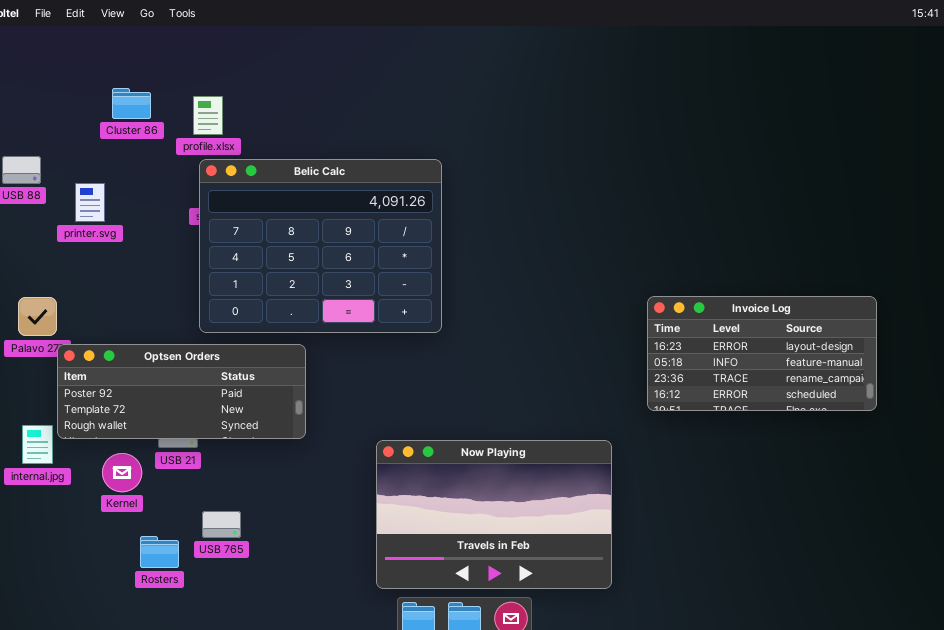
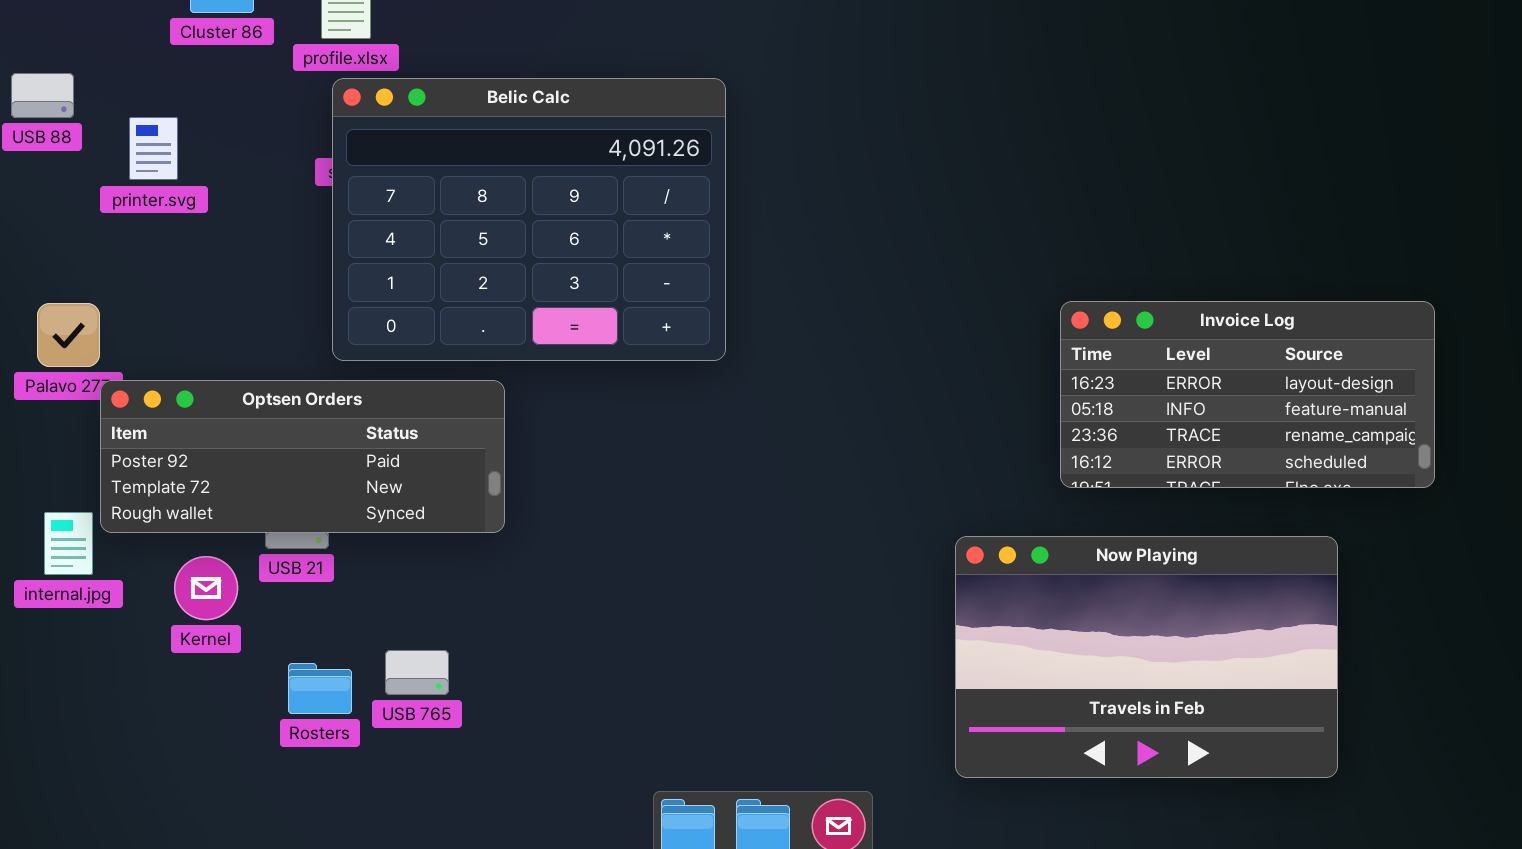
Now Playing: [376,440,612,589] -> [955,536,1338,778], moved
USB 765: [202,511,241,538] -> [385,650,449,695], moved
Rosters: [140,536,179,568] -> [288,663,352,714], moved

